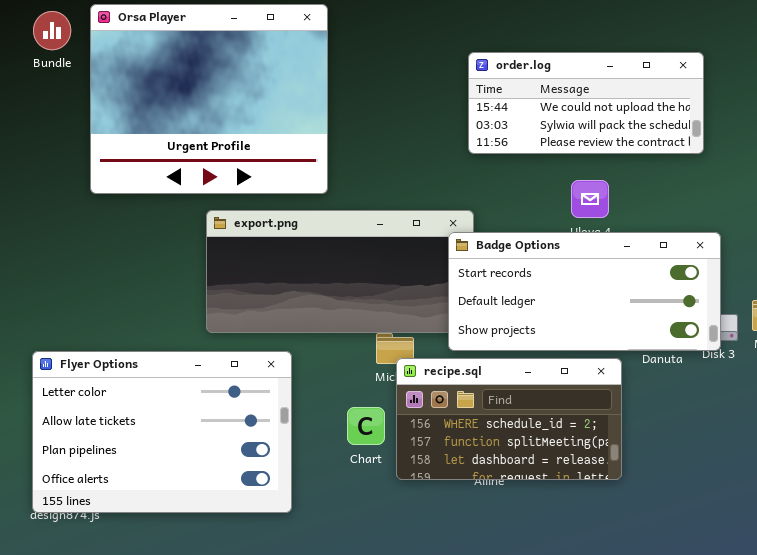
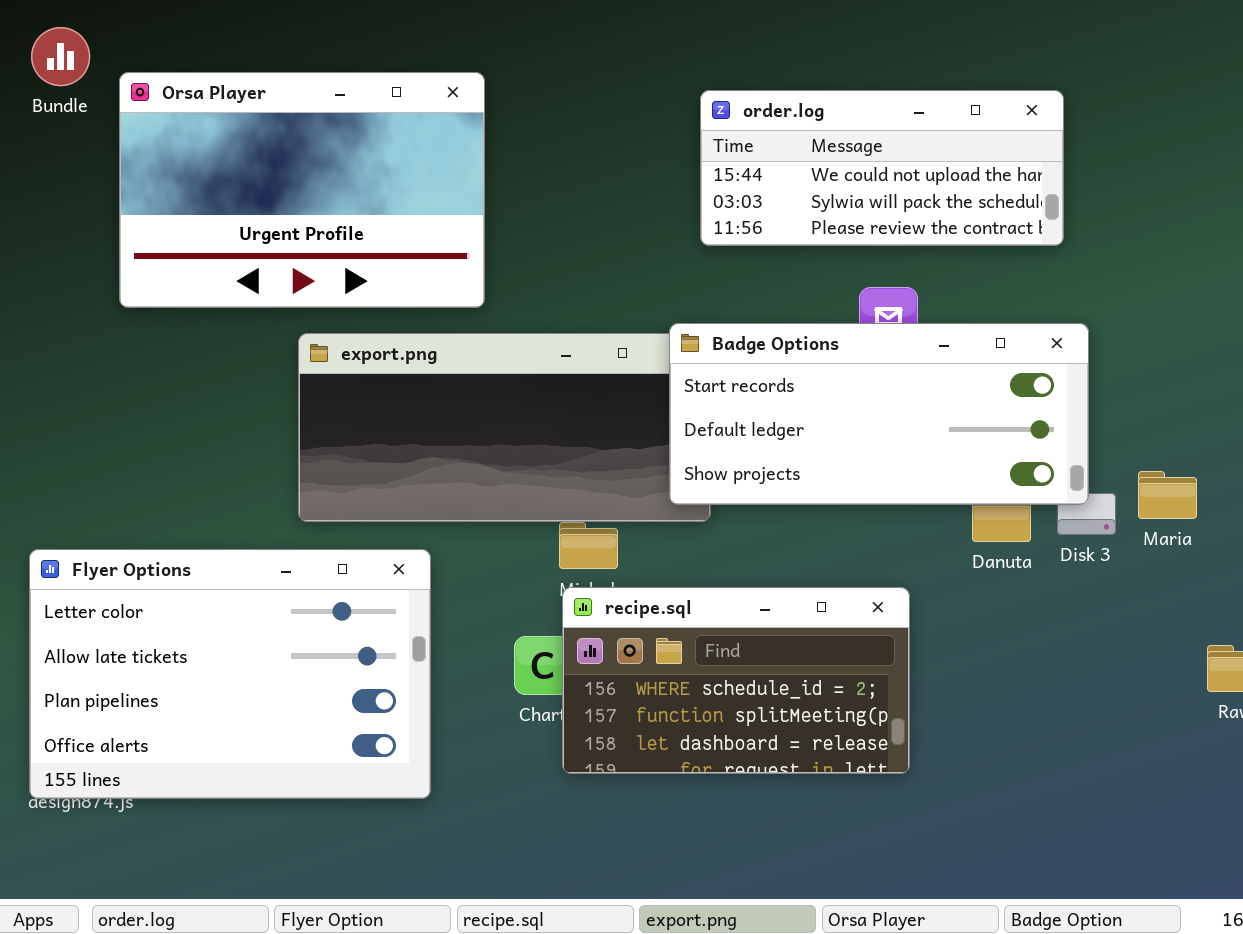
Orsa Player: [90,4,328,194] -> [119,72,485,308], resized
Badge Options: [448,232,721,351] -> [669,323,1089,505], moved
recipe.sql: [396,358,622,480] -> [562,587,910,774], moved

